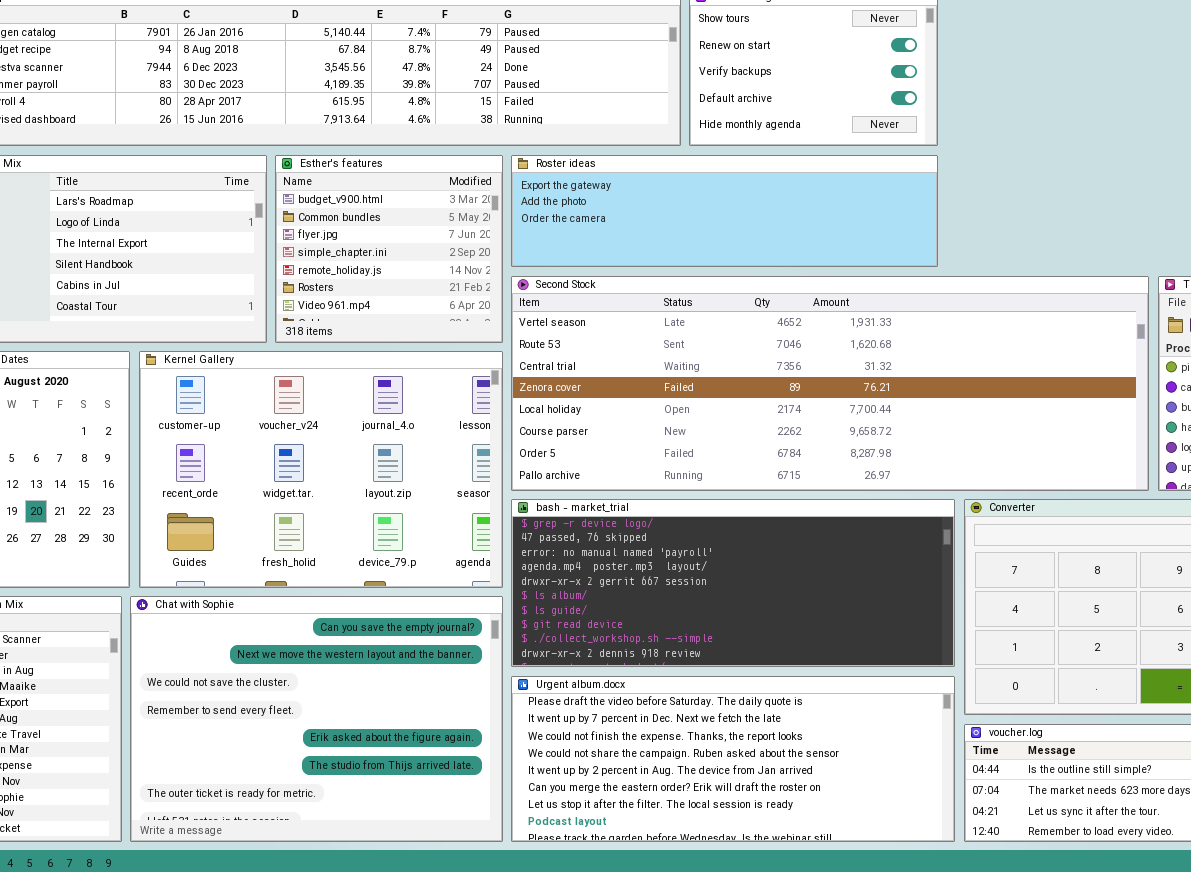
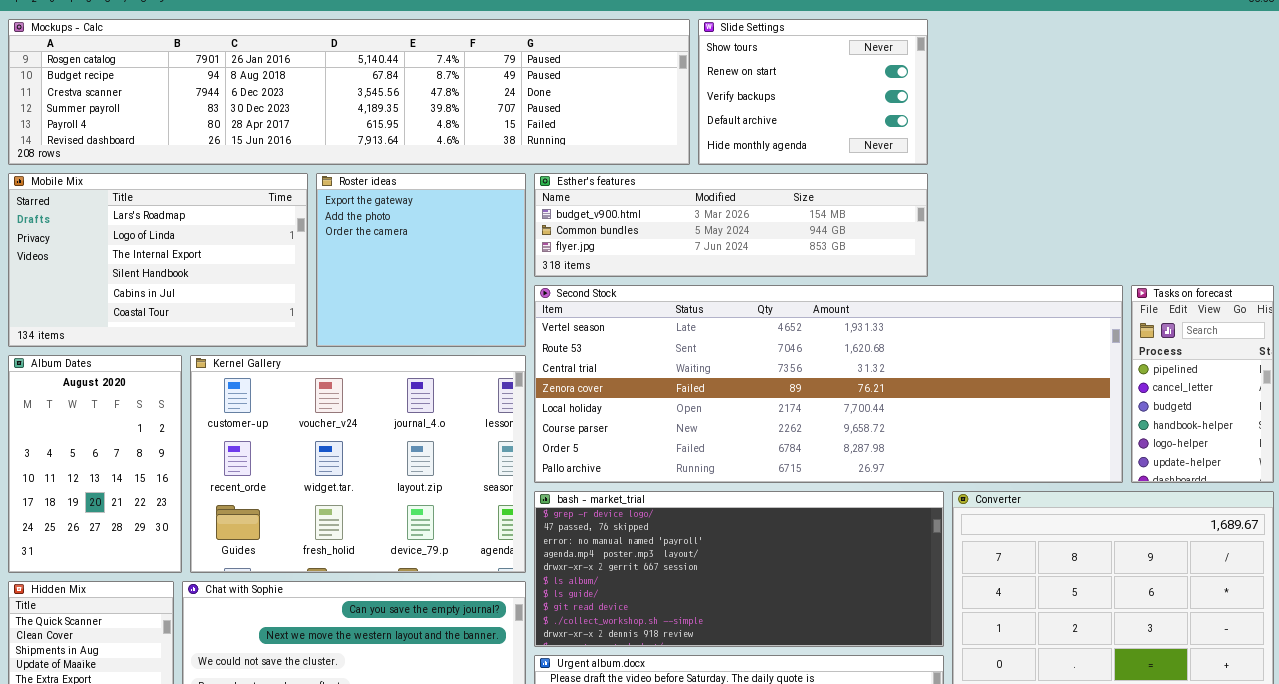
Esther's features: [275,155,503,343] -> [534,173,928,277], moved, resized
Roster ideas: [511,155,938,267] -> [316,173,526,347], moved, resized

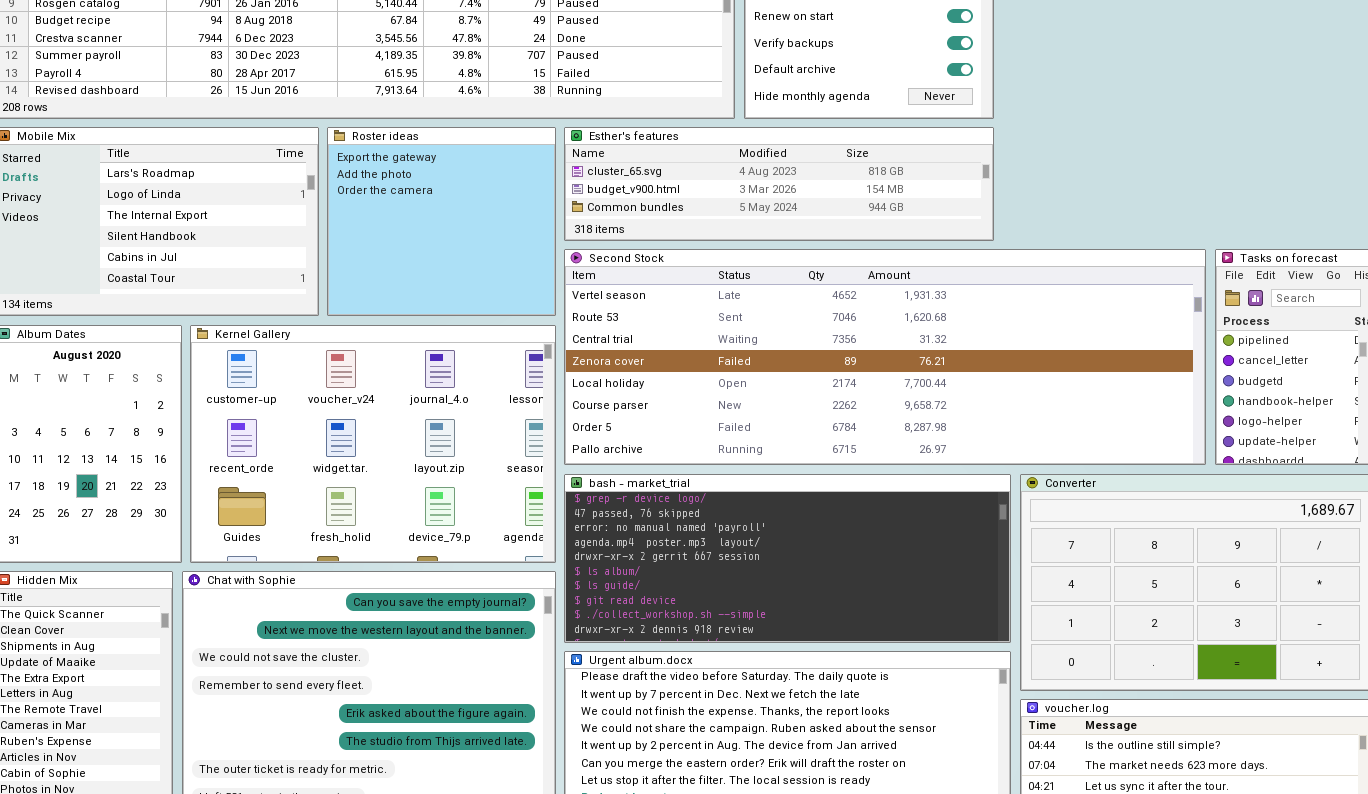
Esther's features: [534,173,928,277] -> [564,127,994,241], scrolled up 1 row

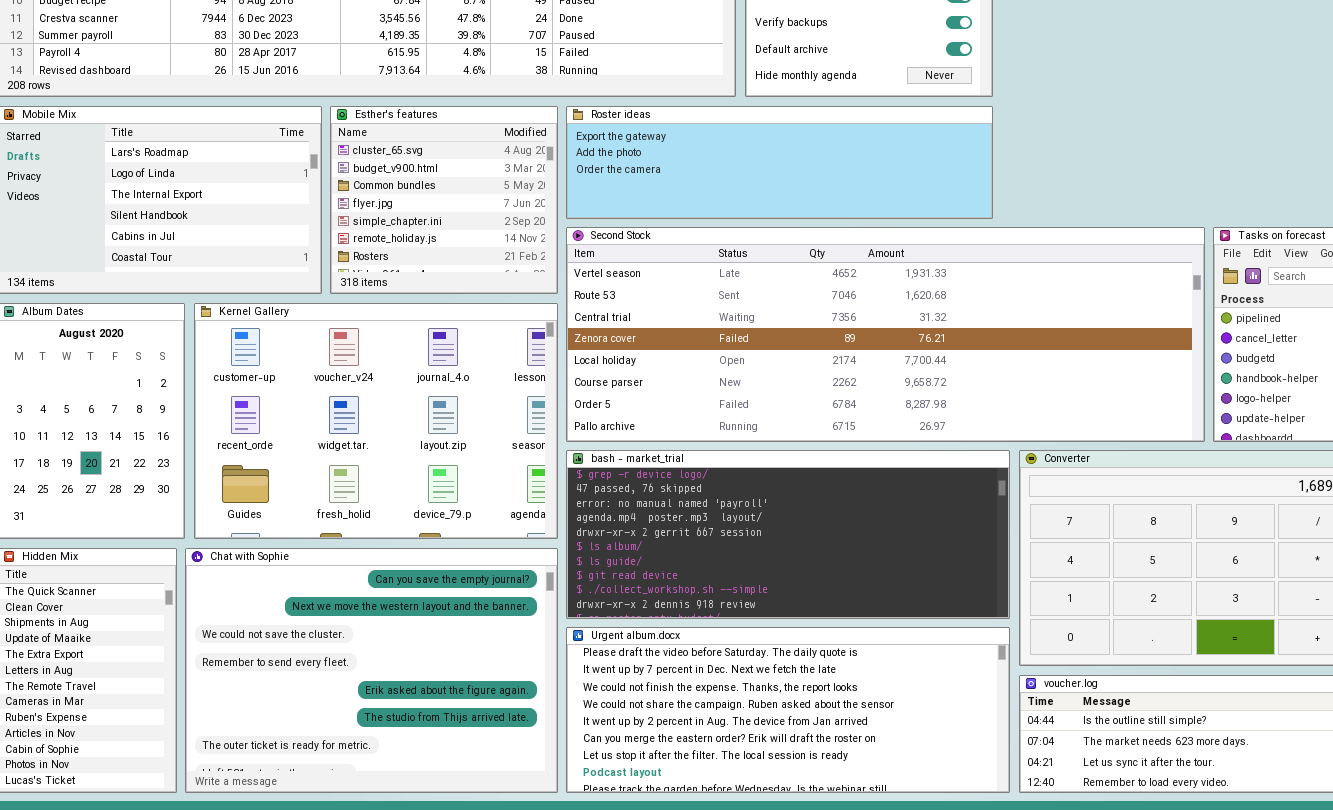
Roster ideas: [327,127,556,316] -> [566,106,993,219], moved, resized
Esther's features: [564,127,994,241] -> [330,106,558,294], moved, resized

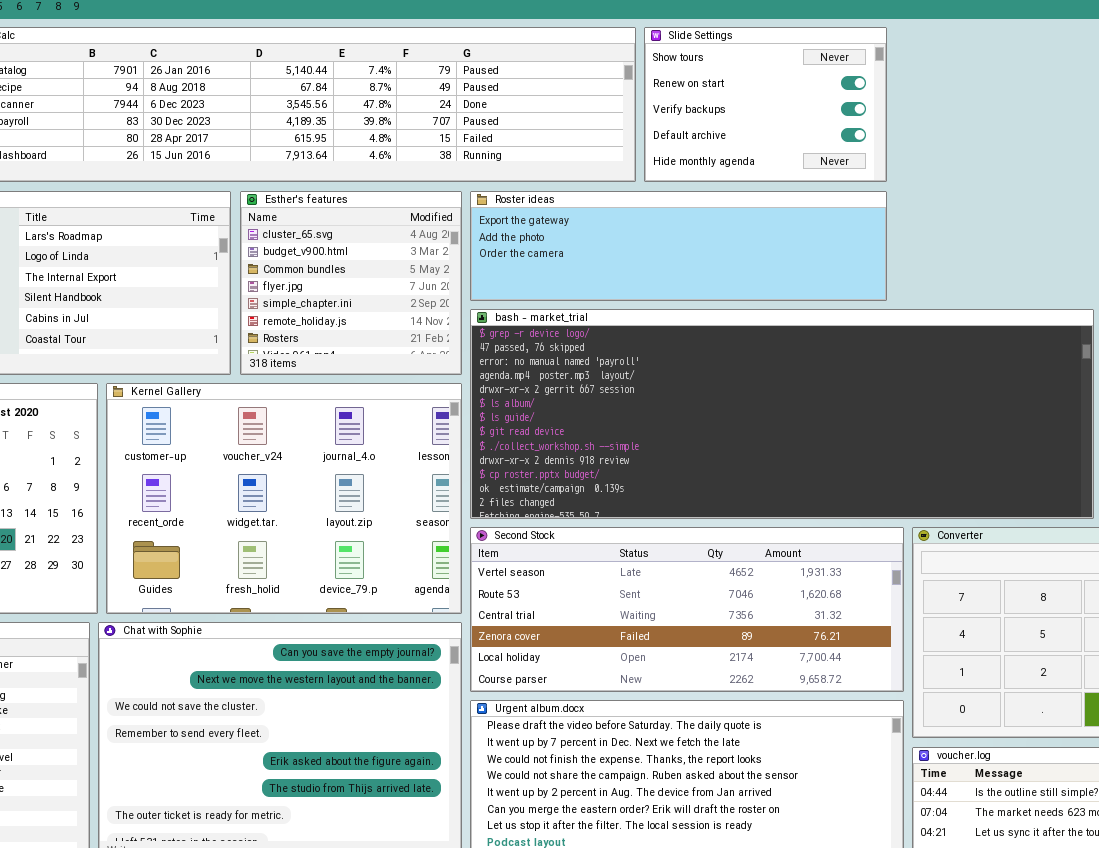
Second Stock: [566,227,1205,442] -> [470,527,904,692], moved, resized
bash - market_trial: [566,450,1010,619] -> [470,309,1094,519], moved, resized

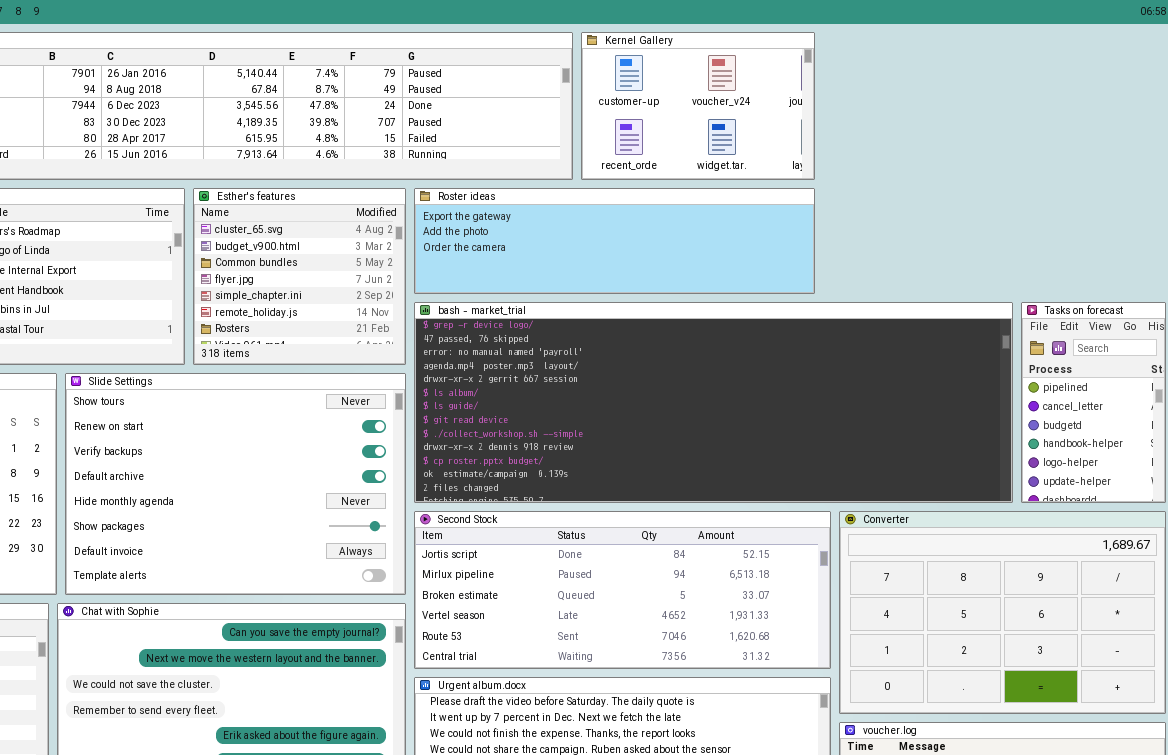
Slide Settings: [644,27,887,182] -> [65,373,406,595], moved, resized
Kernel Gallery: [106,383,462,614] -> [581,32,815,180], moved, resized
Second Stock: [470,527,904,692] -> [414,511,831,669], scrolled up 3 rows

